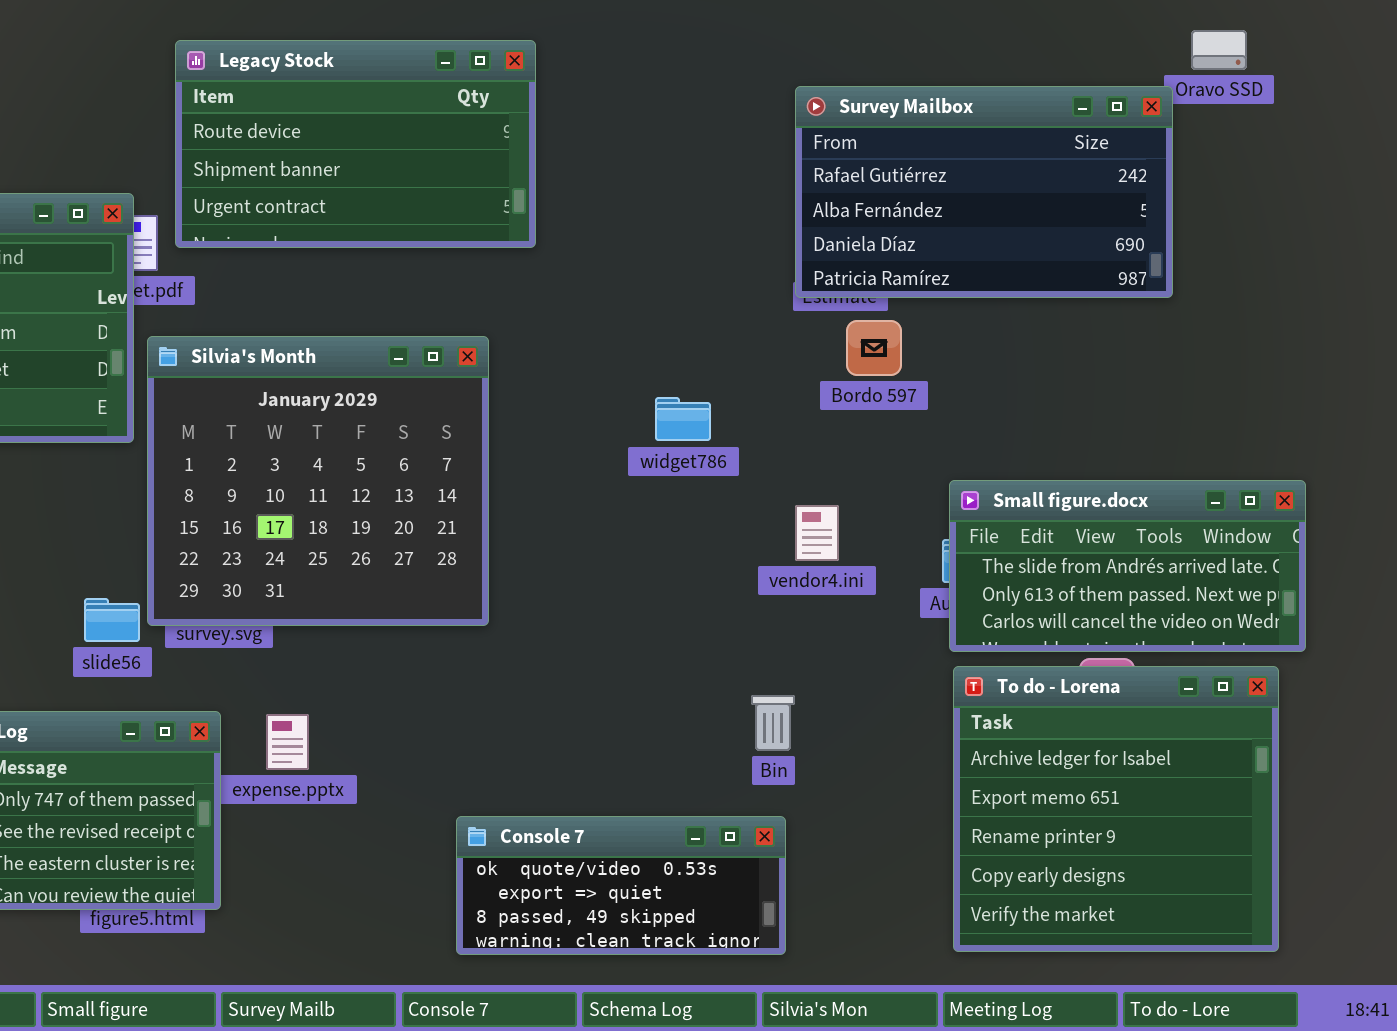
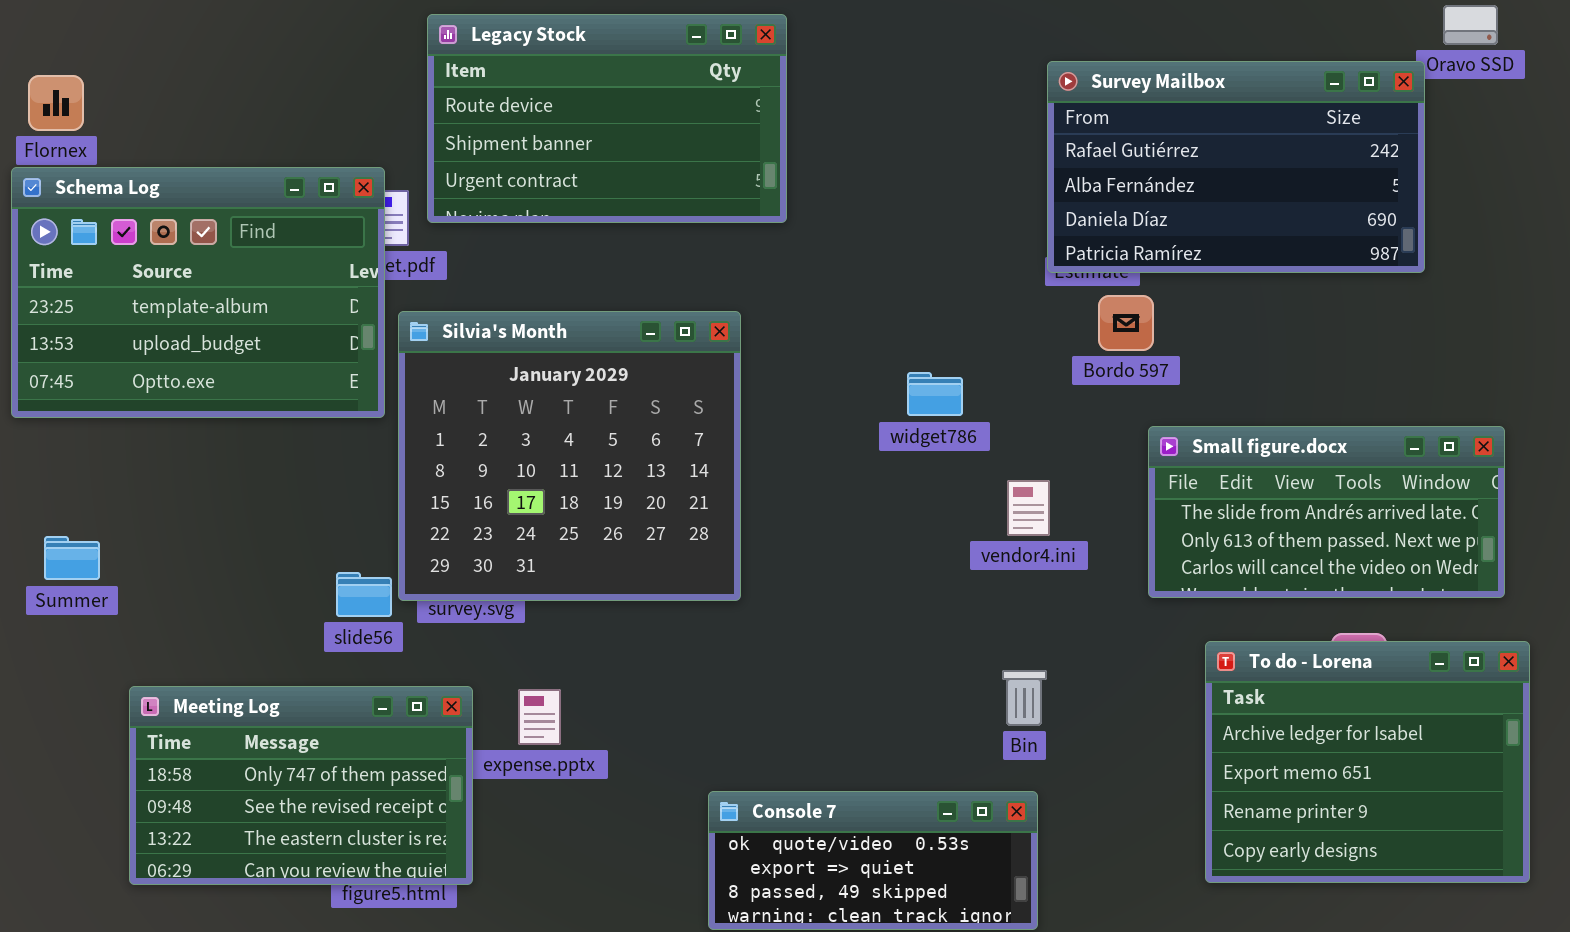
Small figure.docx: [949,480,1306,652] -> [1148,426,1505,598], moved
vendor4.ini: [795,505,839,561] -> [1007,480,1050,536], moved
To do - Lorena: [953,666,1279,952] -> [1205,641,1530,883], resized

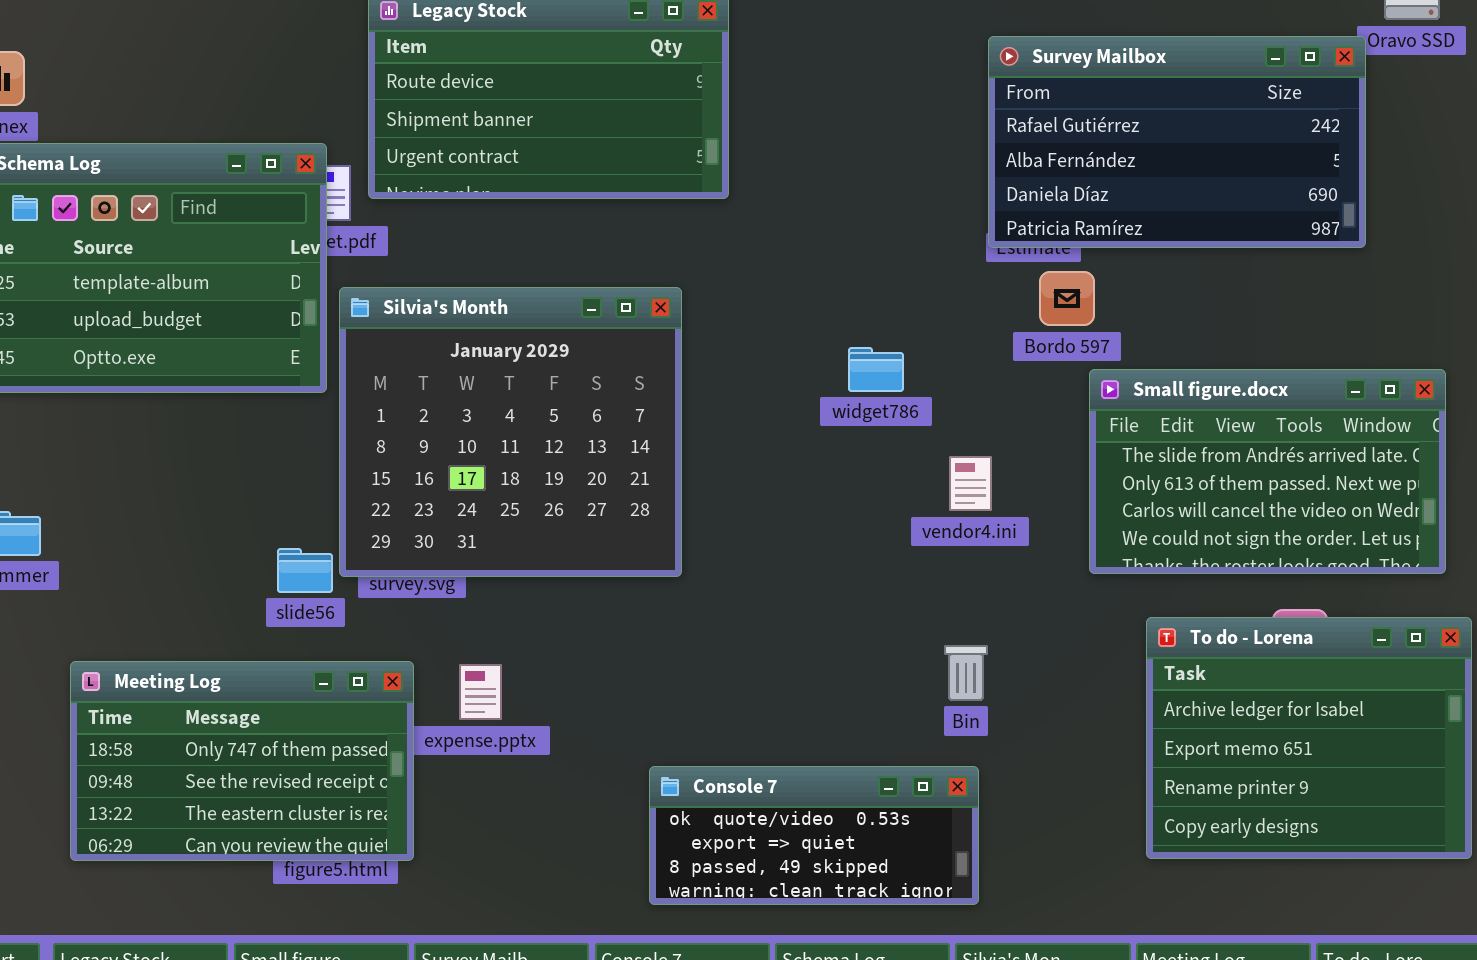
Small figure.docx: [1148,426,1505,598] -> [1089,369,1446,574], resized

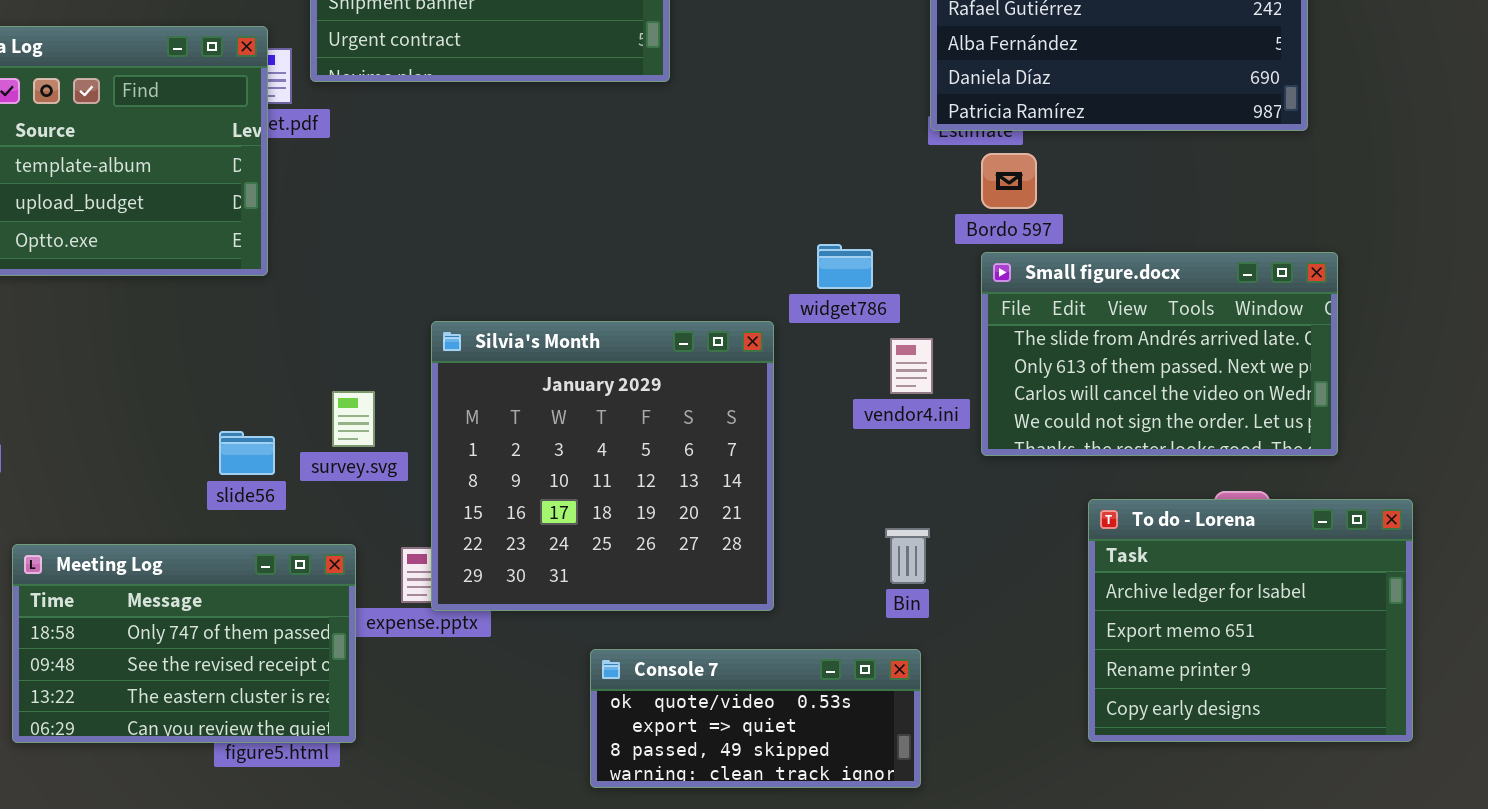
Silvia's Month: [339,287,682,577] -> [431,321,774,611], moved
widget786: [848,347,904,392] -> [817,244,873,289], moved
Small figure.docx: [1089,369,1446,574] -> [981,252,1338,456], moved

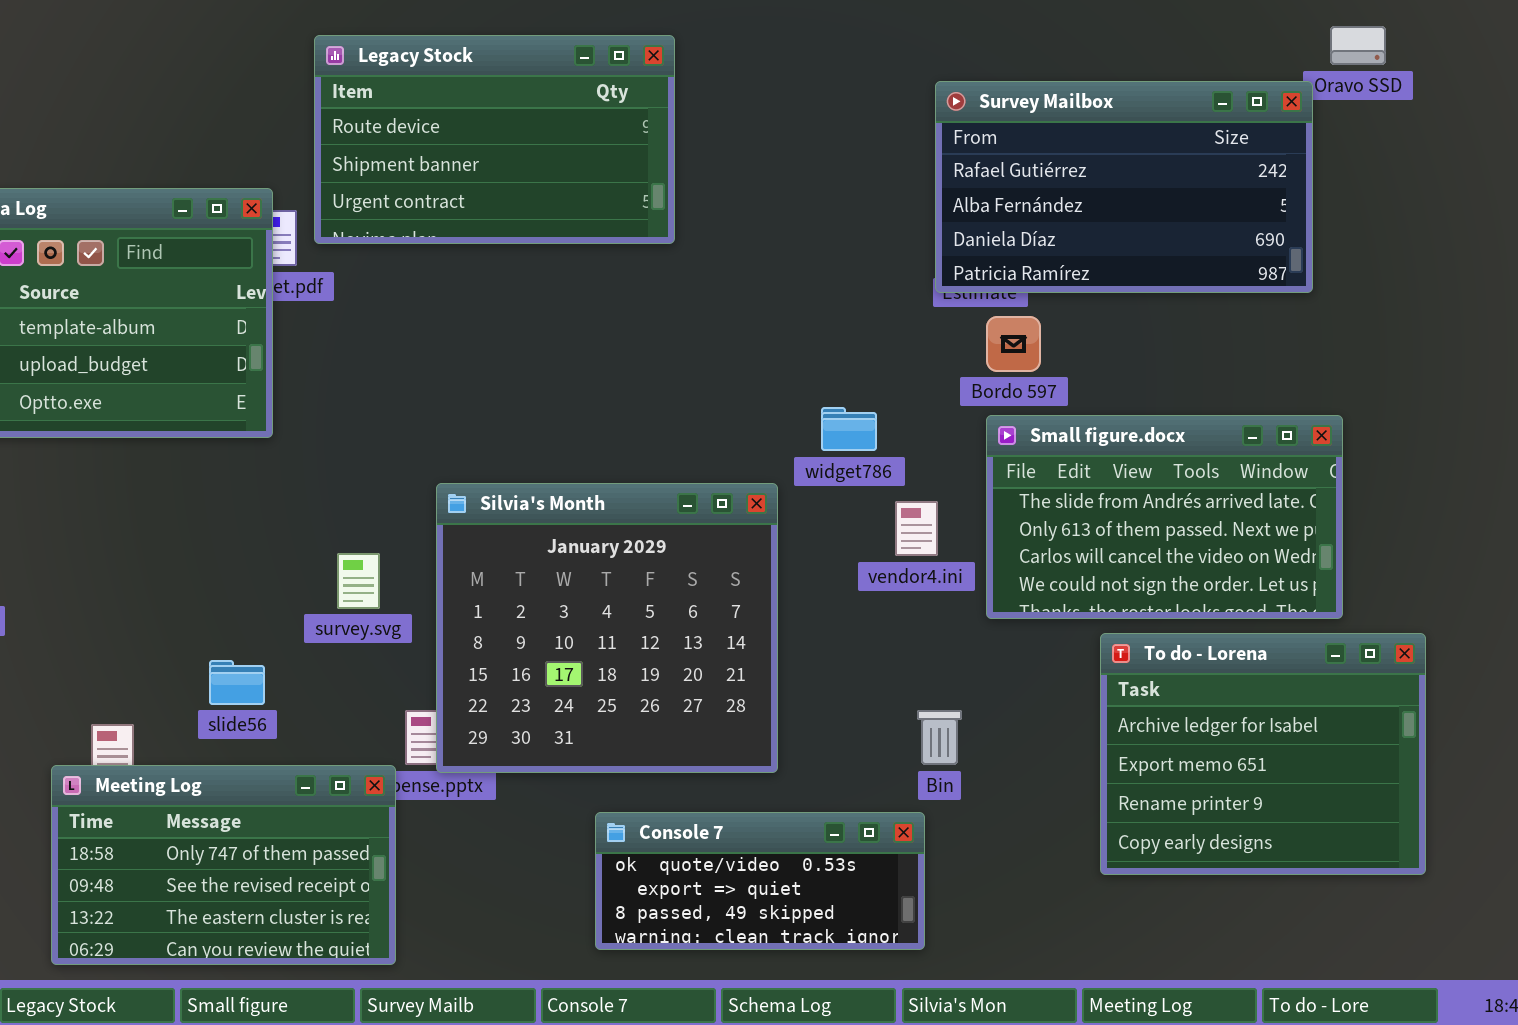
slide56: [219,431,275,475] -> [209,660,265,705], moved
To do - Lorena: [1088,499,1413,742] -> [1100,633,1426,875], moved
Bin: [885,528,930,584] -> [917,710,962,765], moved
Meeting Log: [12,544,356,743] -> [51,765,396,965], moved

